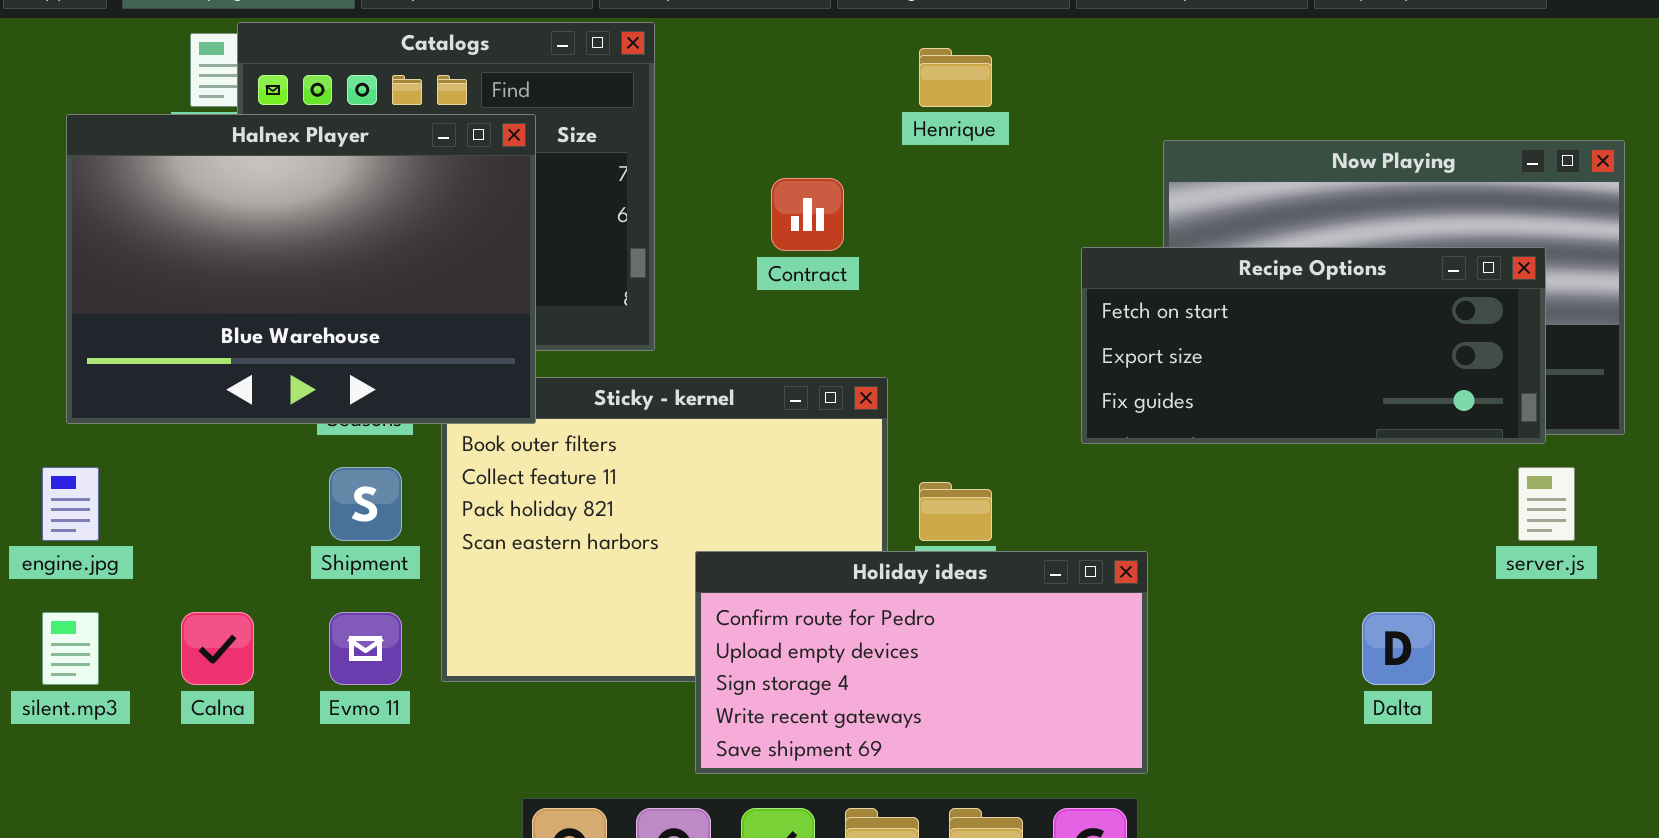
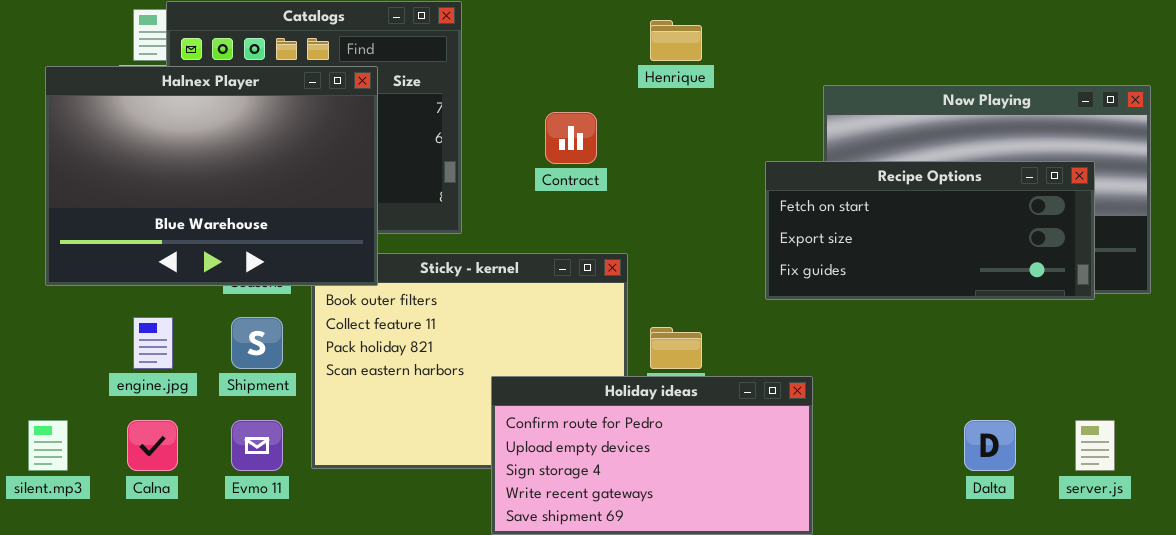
engine.jpg: [42,467,99,541] -> [133,317,173,369], moved
server.js: [1518,467,1575,541] -> [1075,420,1115,471], moved

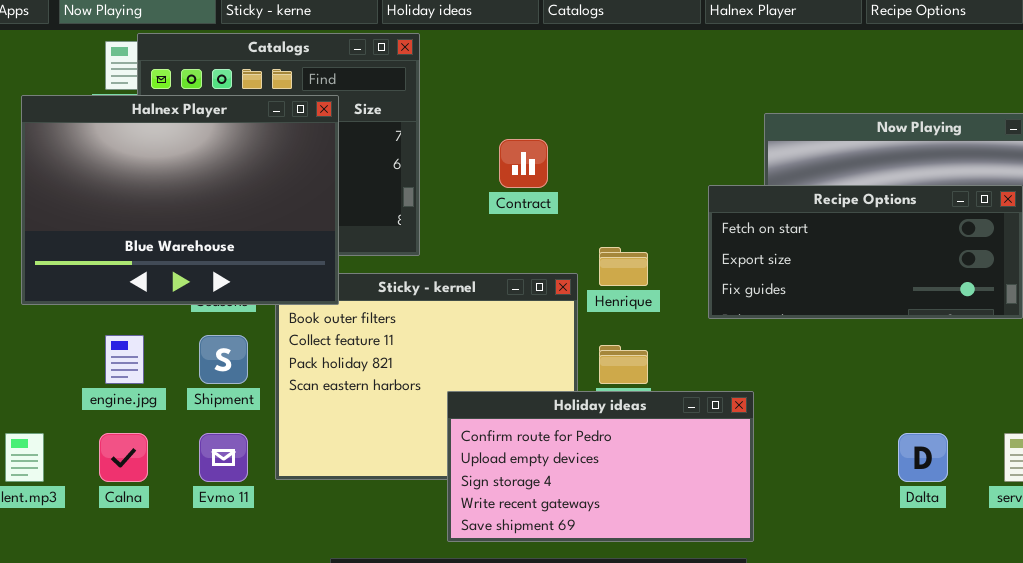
Henrique: [650,20,702,61] -> [599,247,648,286], moved

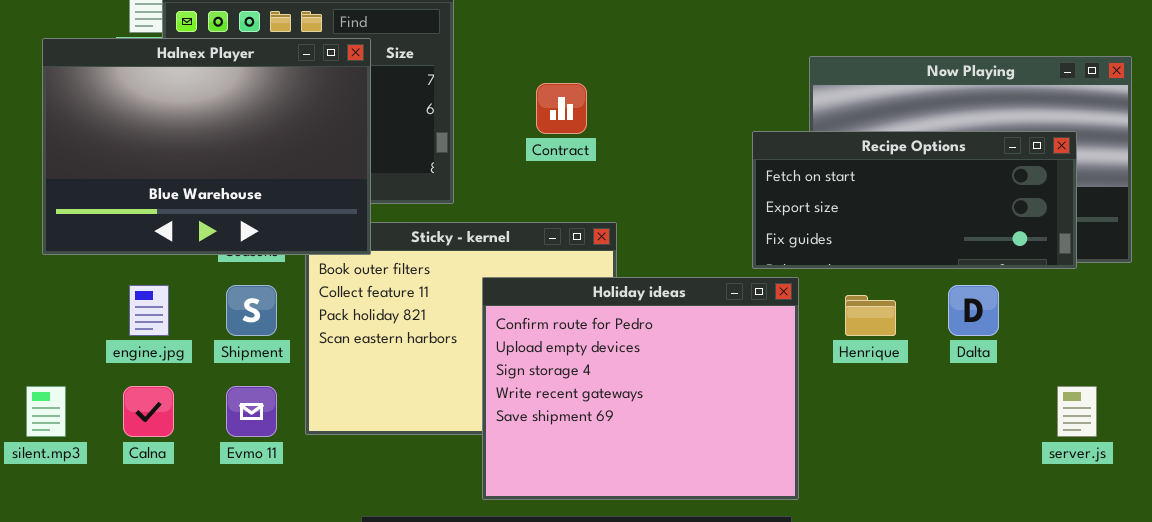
Henrique: [599,247,648,286] -> [845,295,896,336], moved
Holiday ideas: [447,391,754,542] -> [482,277,799,500], resized
Dalta: [898,433,948,482] -> [948,285,999,336], moved

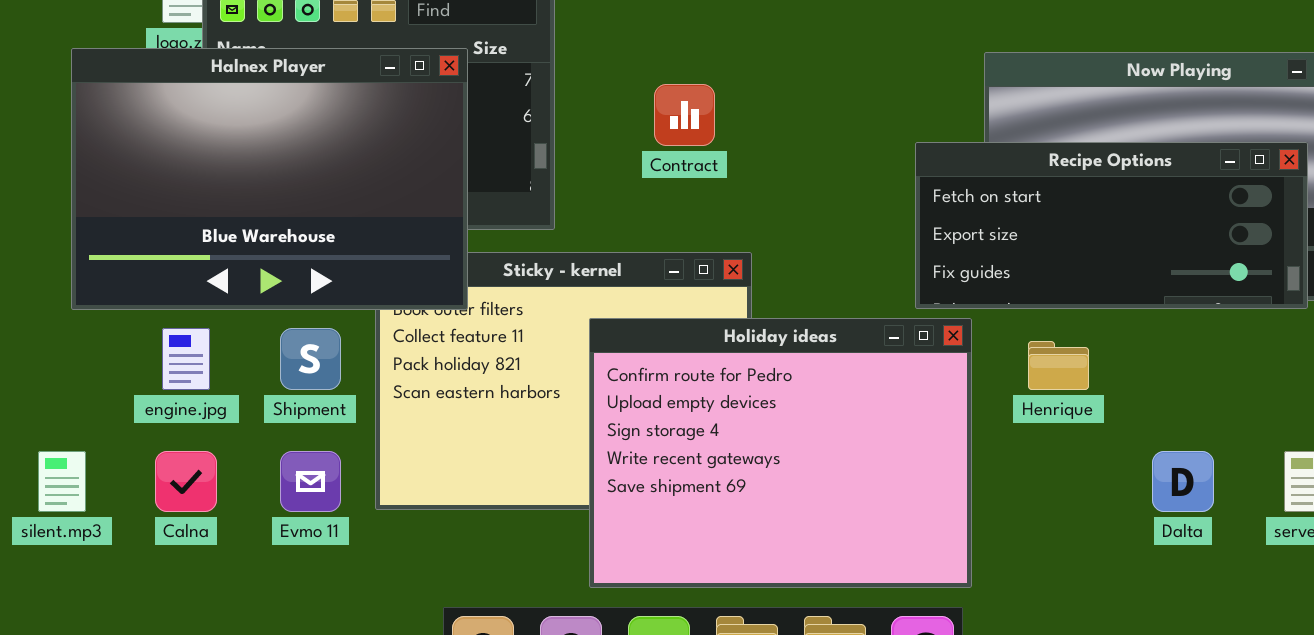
Halnex Player: [42,38,371,255] -> [71,48,468,310], moved
Dalta: [948,285,999,336] -> [1152,451,1214,512], moved

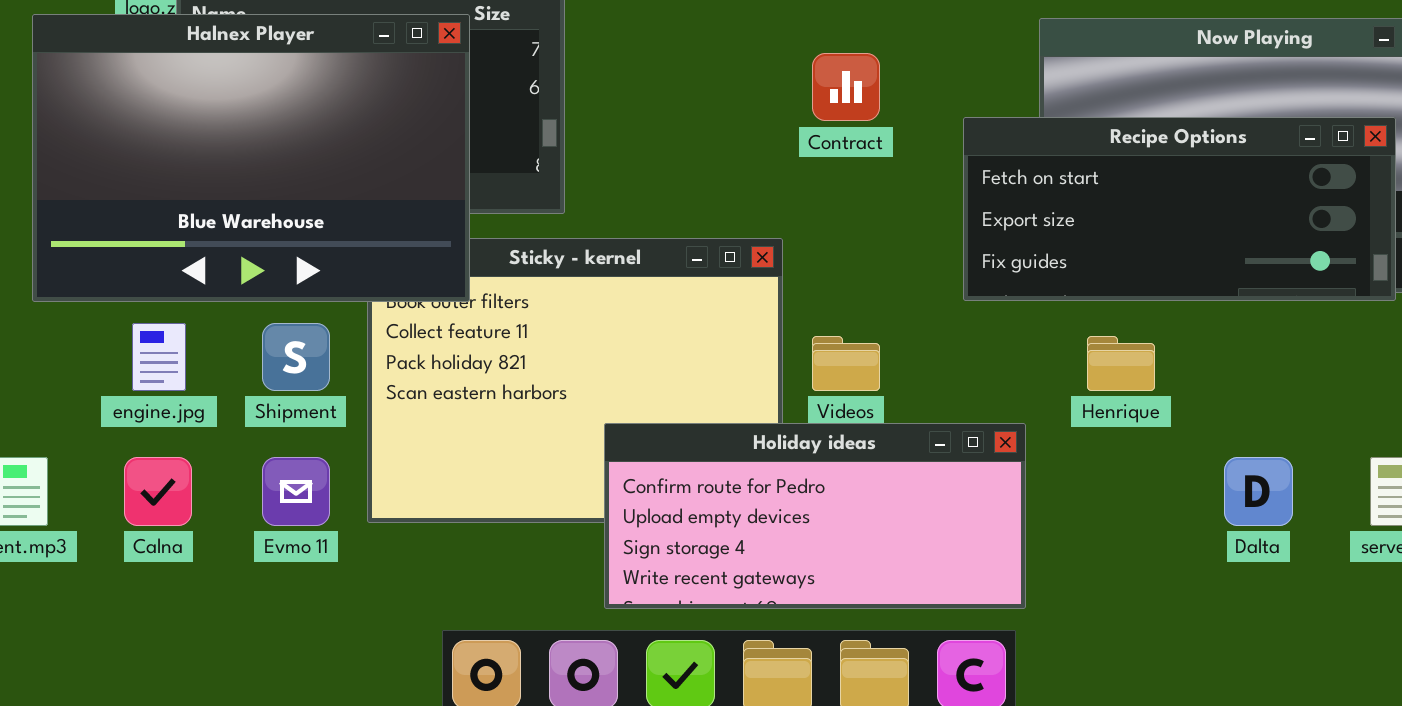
Contract: [654,84,715,146] -> [812,53,880,121], moved
Holiday ideas: [589,318,972,588] -> [604,423,1026,609], resized

